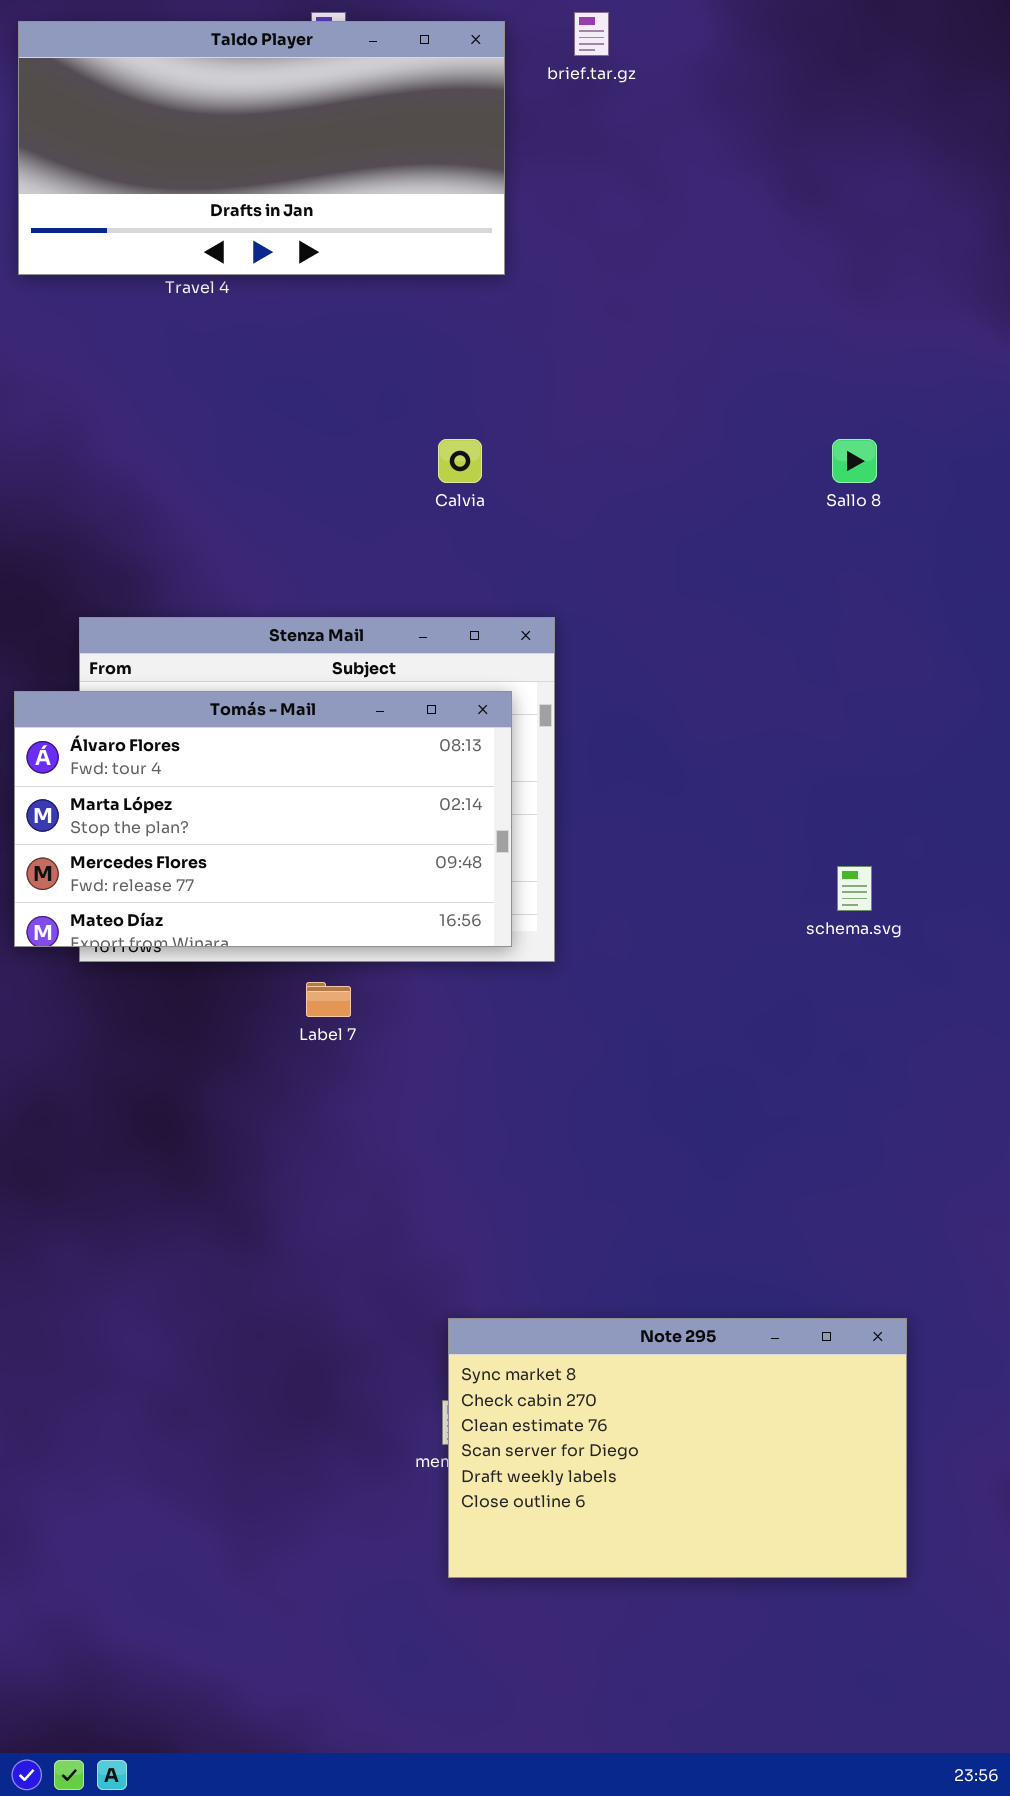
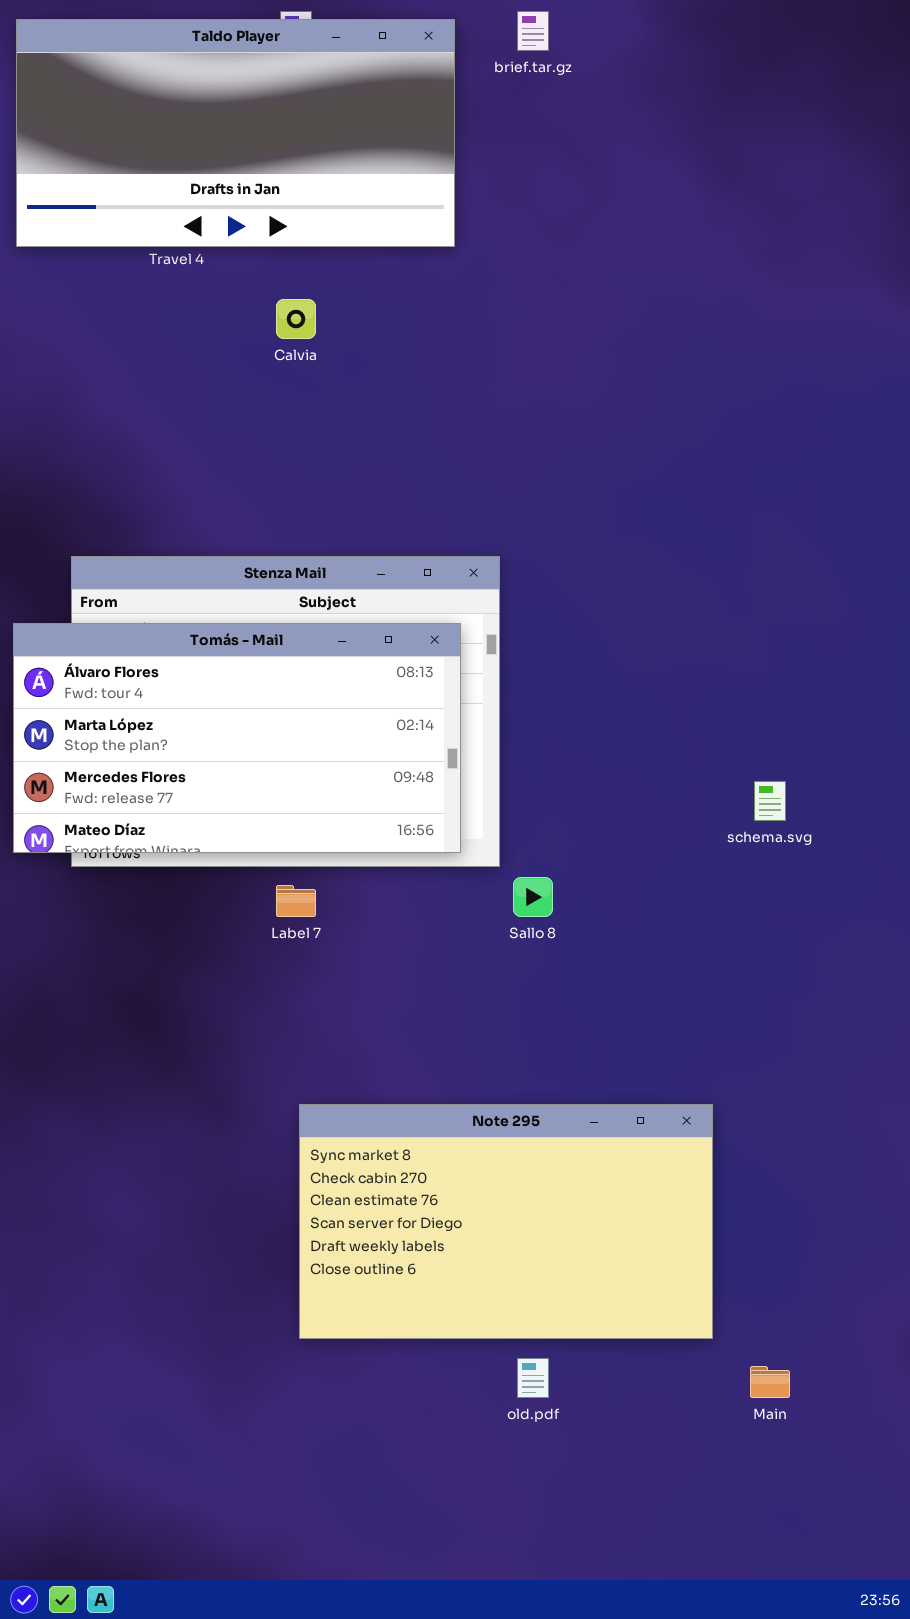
Calvia: [438,439,482,483] -> [276,299,316,339], moved
Sallo 8: [832,439,877,483] -> [513,877,553,917], moved
Note 295: [448,1318,907,1578] -> [299,1104,713,1339], moved

